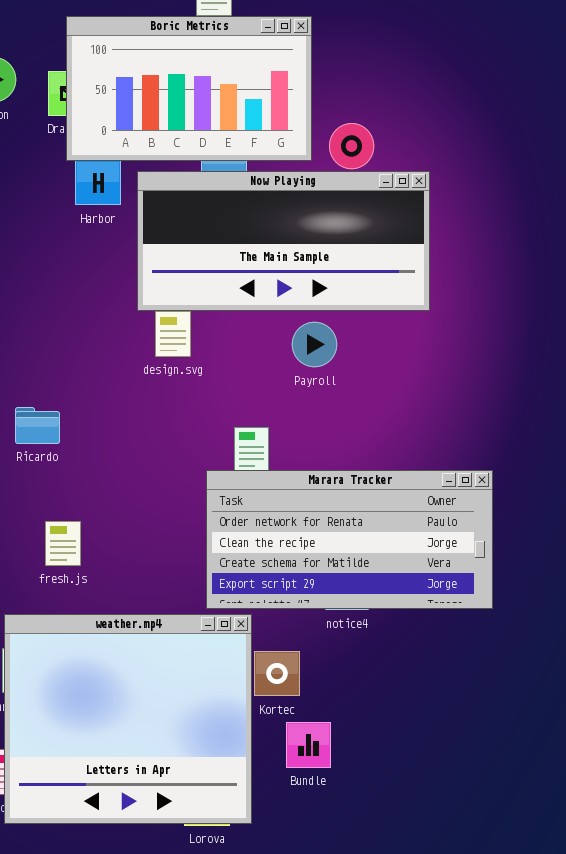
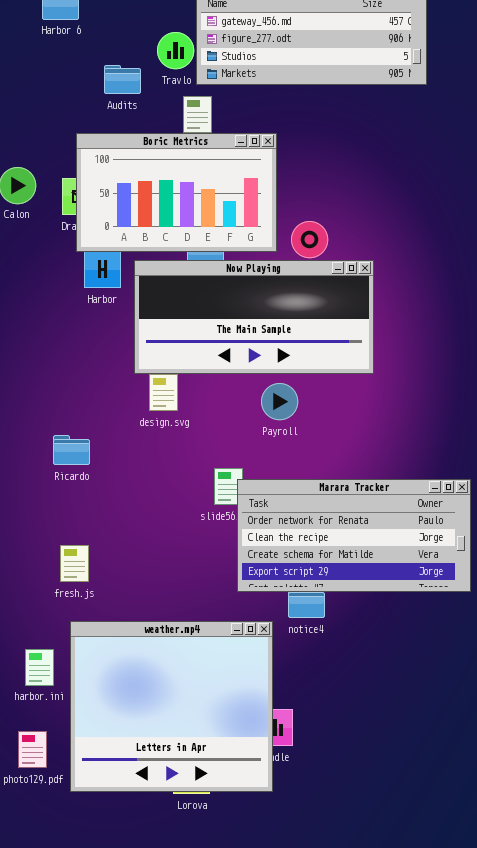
Ricardo: [15,407,60,444] -> [53,435,90,465], moved
Marara Tracker: [206,470,493,609] -> [237,479,471,592], moved
weather.mp4: [4,614,252,824] -> [70,621,273,792], moved

